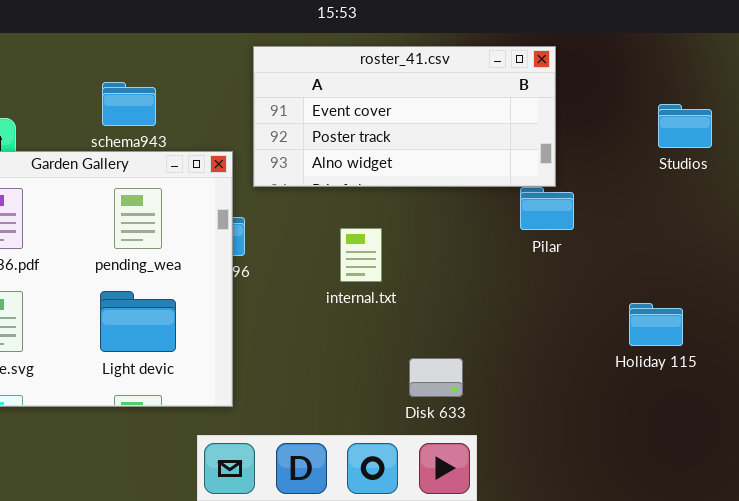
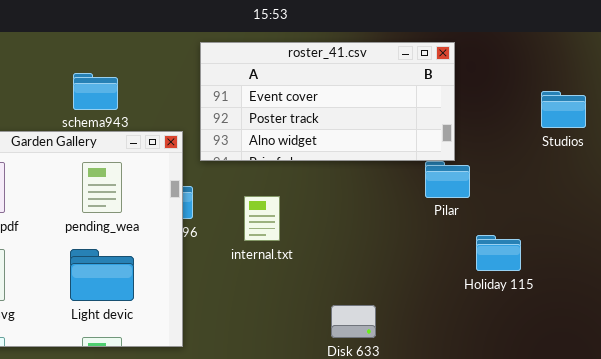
internal.txt: [340,228,382,282] -> [244,196,280,241], moved
Holiday 115: [629,303,683,346] -> [476,235,521,271], moved

